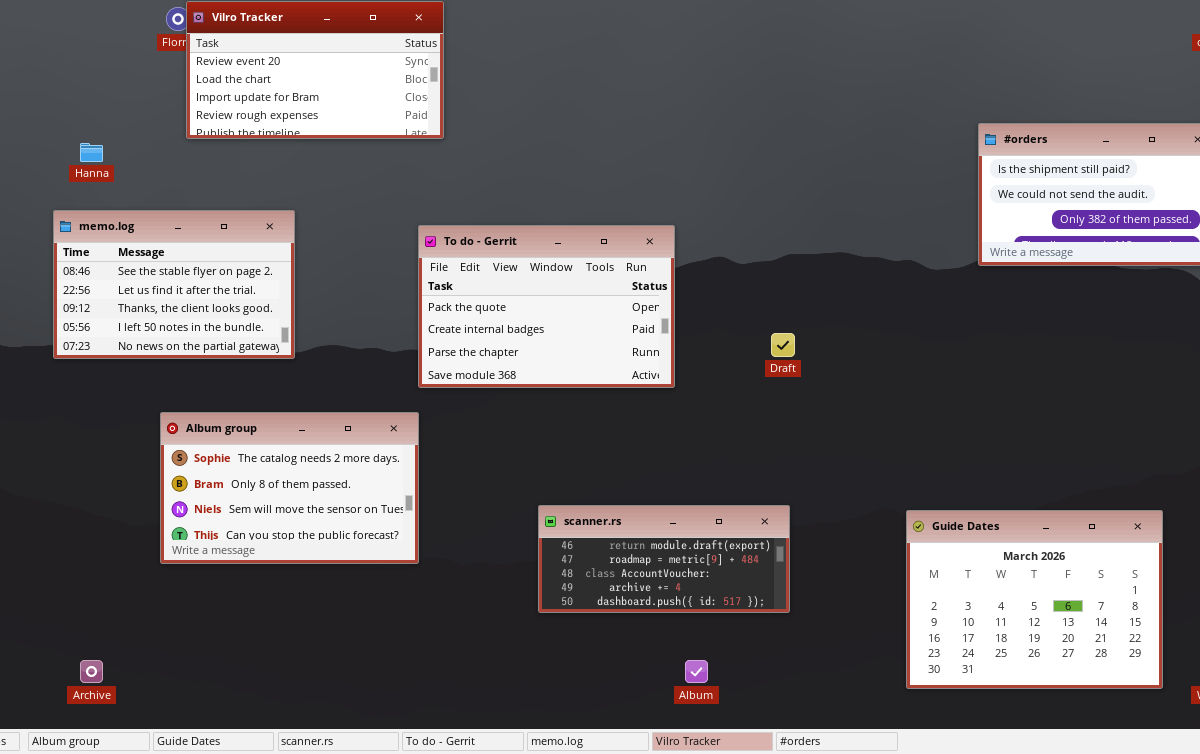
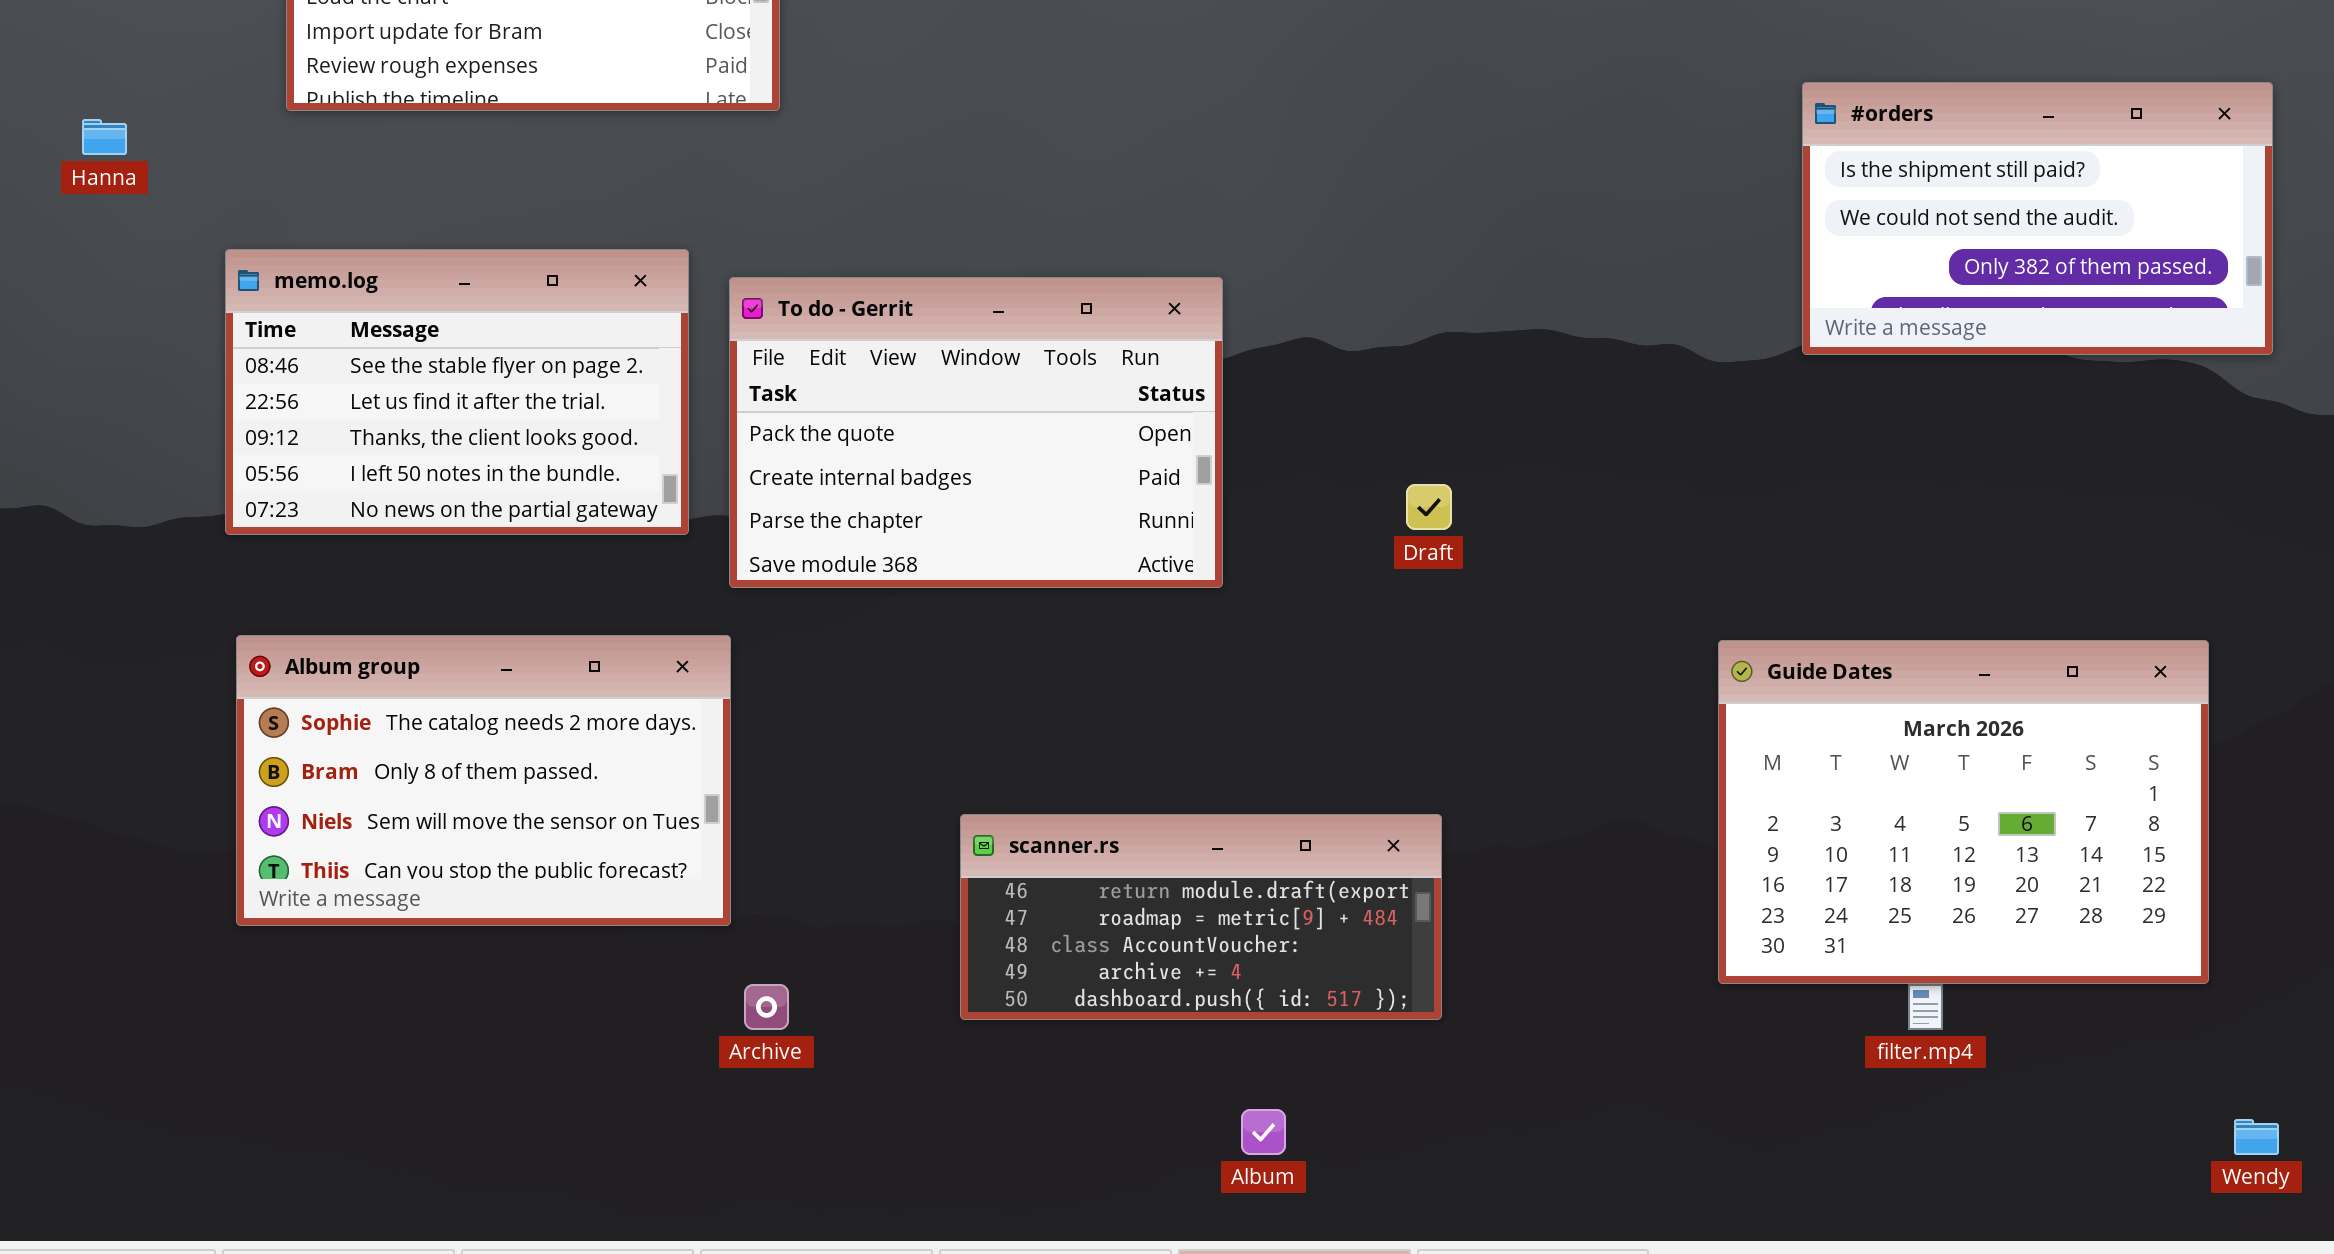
memo.log: [53,210,295,359] -> [225,249,689,535], moved
Guide Dates: [906,510,1163,689] -> [1718,640,2209,984], moved
Archive: [80,660,103,683] -> [744,984,789,1030], moved

